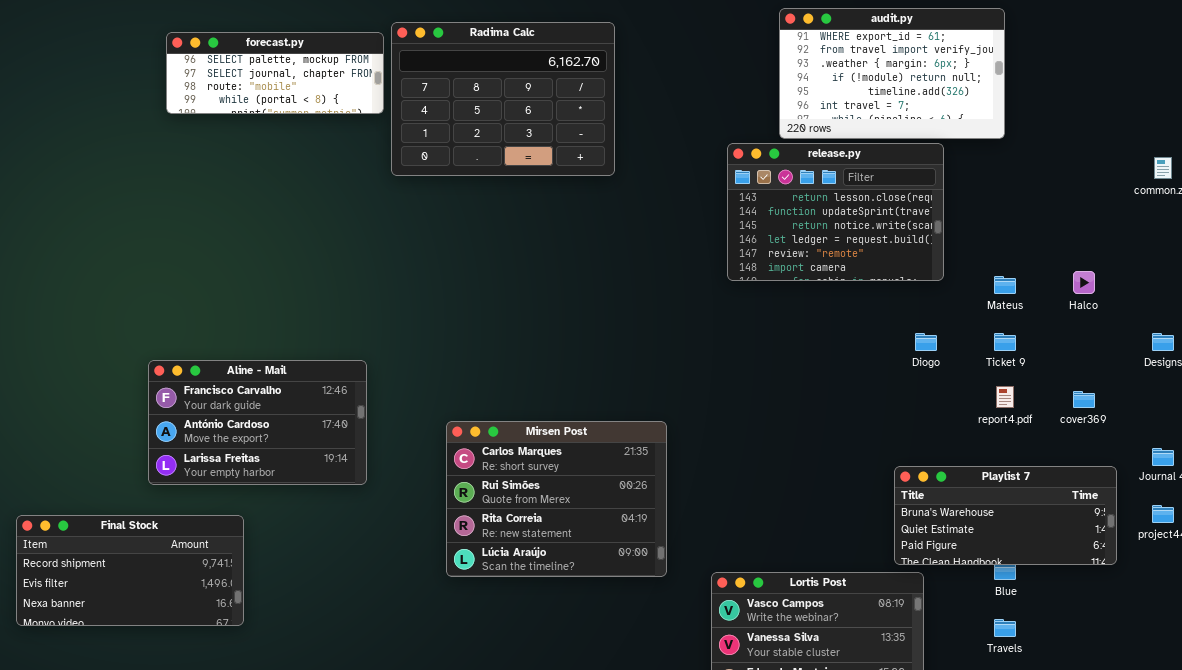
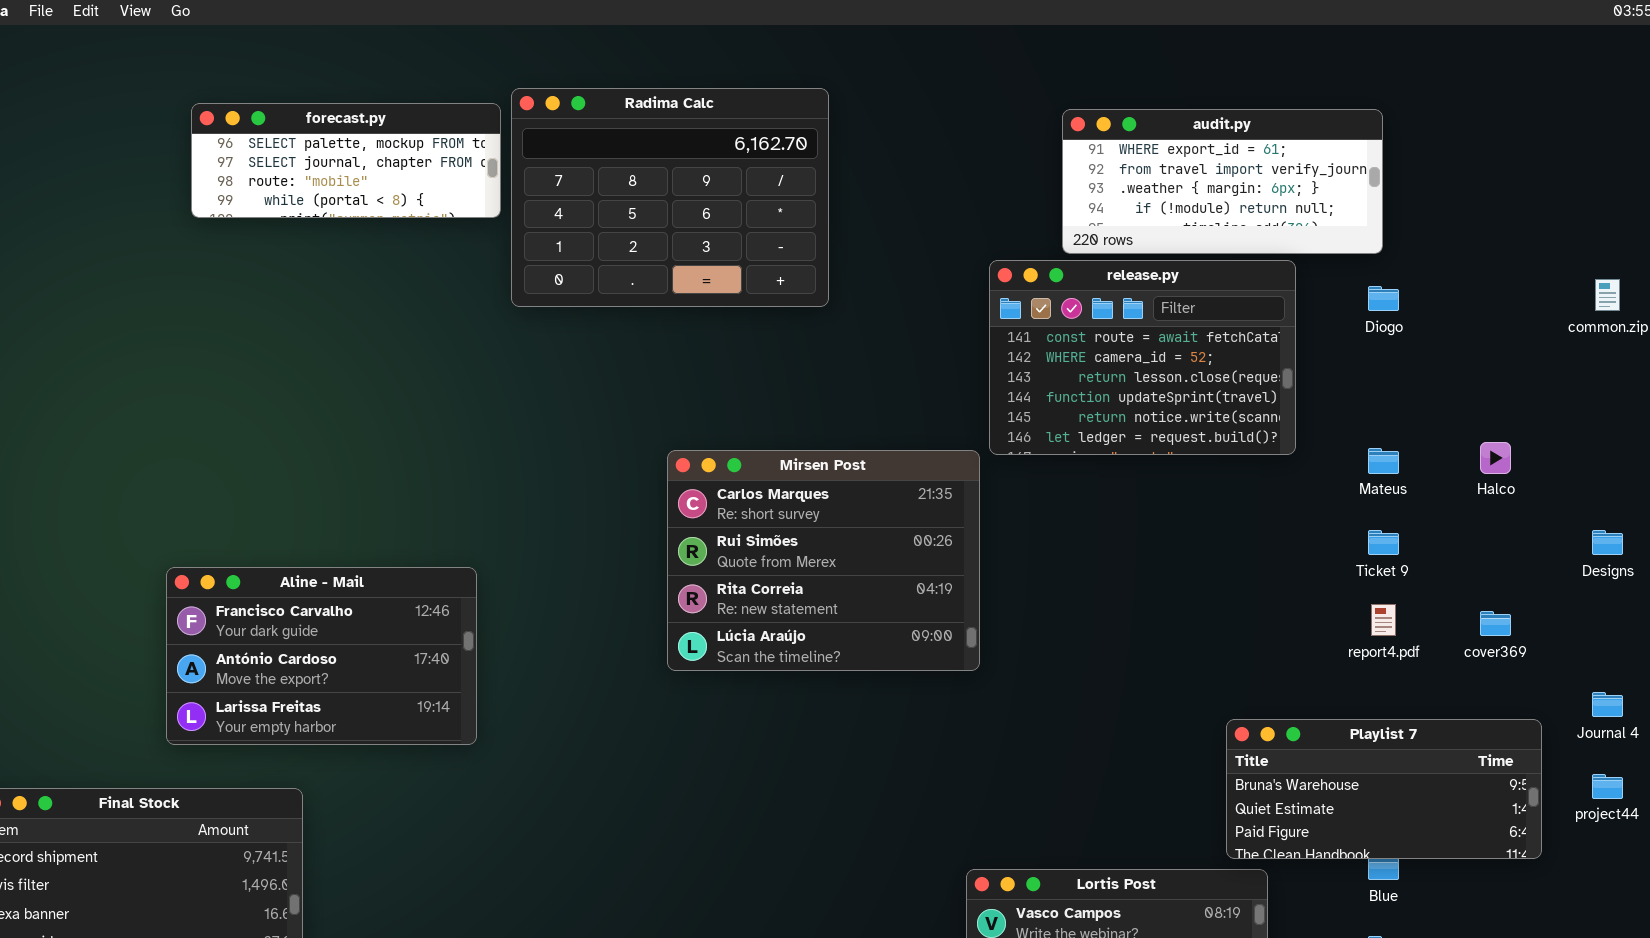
audit.py: [779,8,1005,139] -> [1062,109,1383,254], resized
release.py: [727,143,944,281] -> [989,260,1296,455], scrolled up 2 rows
Diogo: [915,333,937,351] -> [1368,286,1399,311], moved
Mirsen Post: [446,421,667,577] -> [667,450,980,671], moved

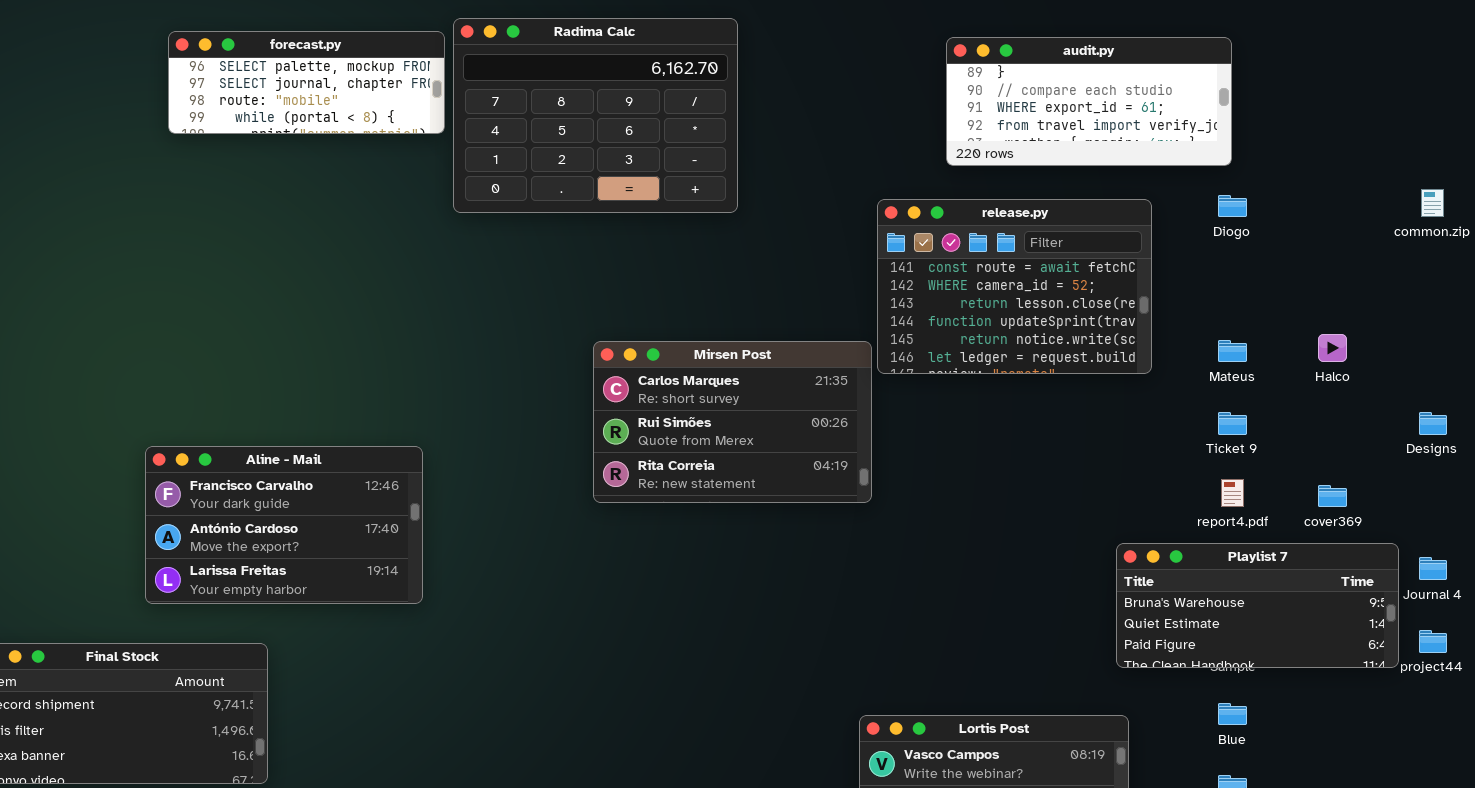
audit.py: [1062,109,1383,254] -> [946,37,1232,166], scrolled up 2 rows
release.py: [989,260,1296,455] -> [877,199,1152,374], moved
Mirsen Post: [667,450,980,671] -> [593,341,872,503], resized
Playlist 7: [1226,719,1542,859] -> [1116,543,1399,668], moved

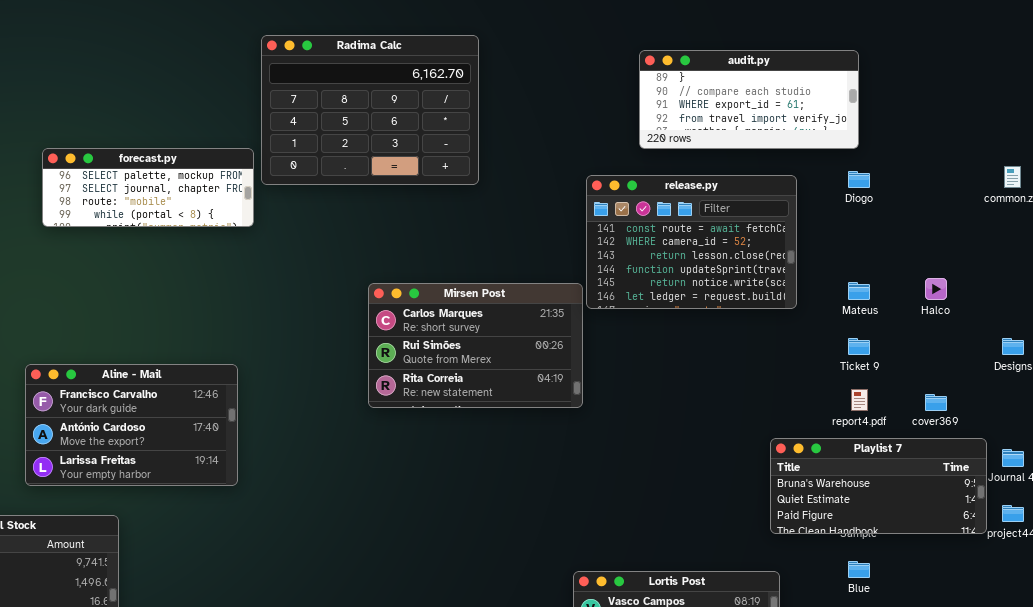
forecast.py: [168,31,445,134] -> [42,148,254,227], moved

